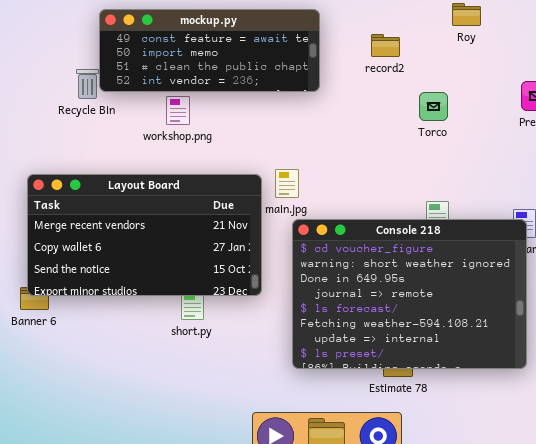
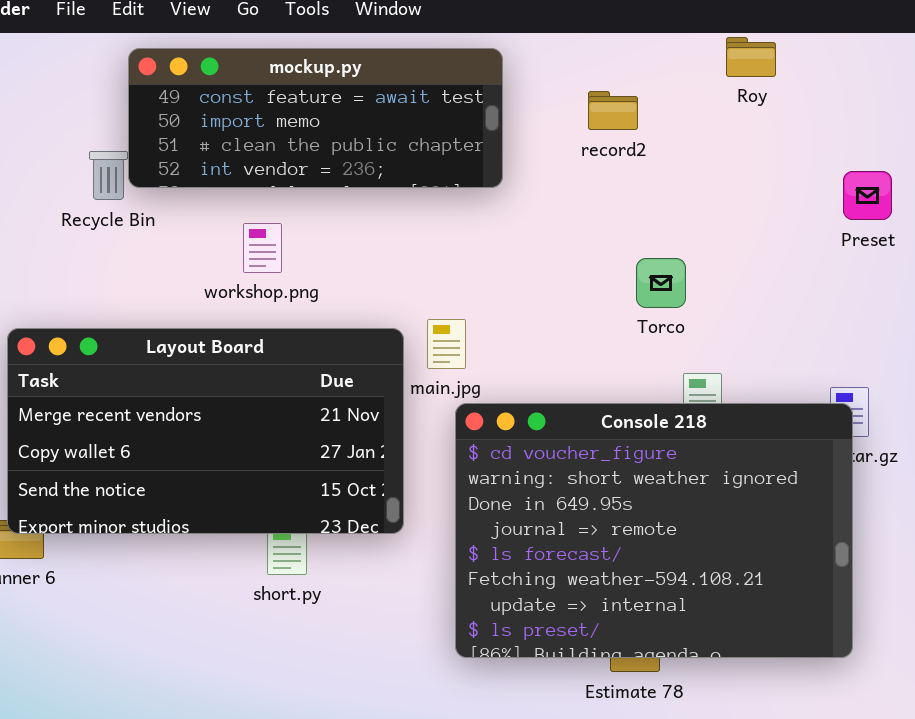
Torco: [419,92,448,121] -> [636,258,686,308], moved
workshop.png: [166,96,190,125] -> [243,223,282,273], moved

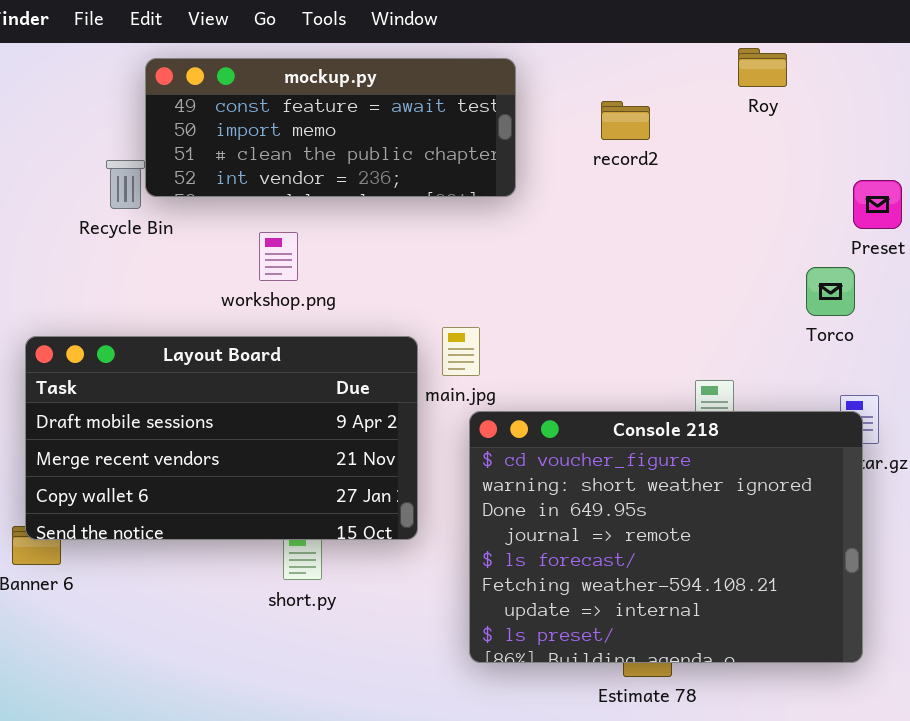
Torco: [636,258,686,308] -> [806,267,855,316], moved
Layout Board: [7,328,404,534] -> [25,336,418,540], scrolled up 1 row

